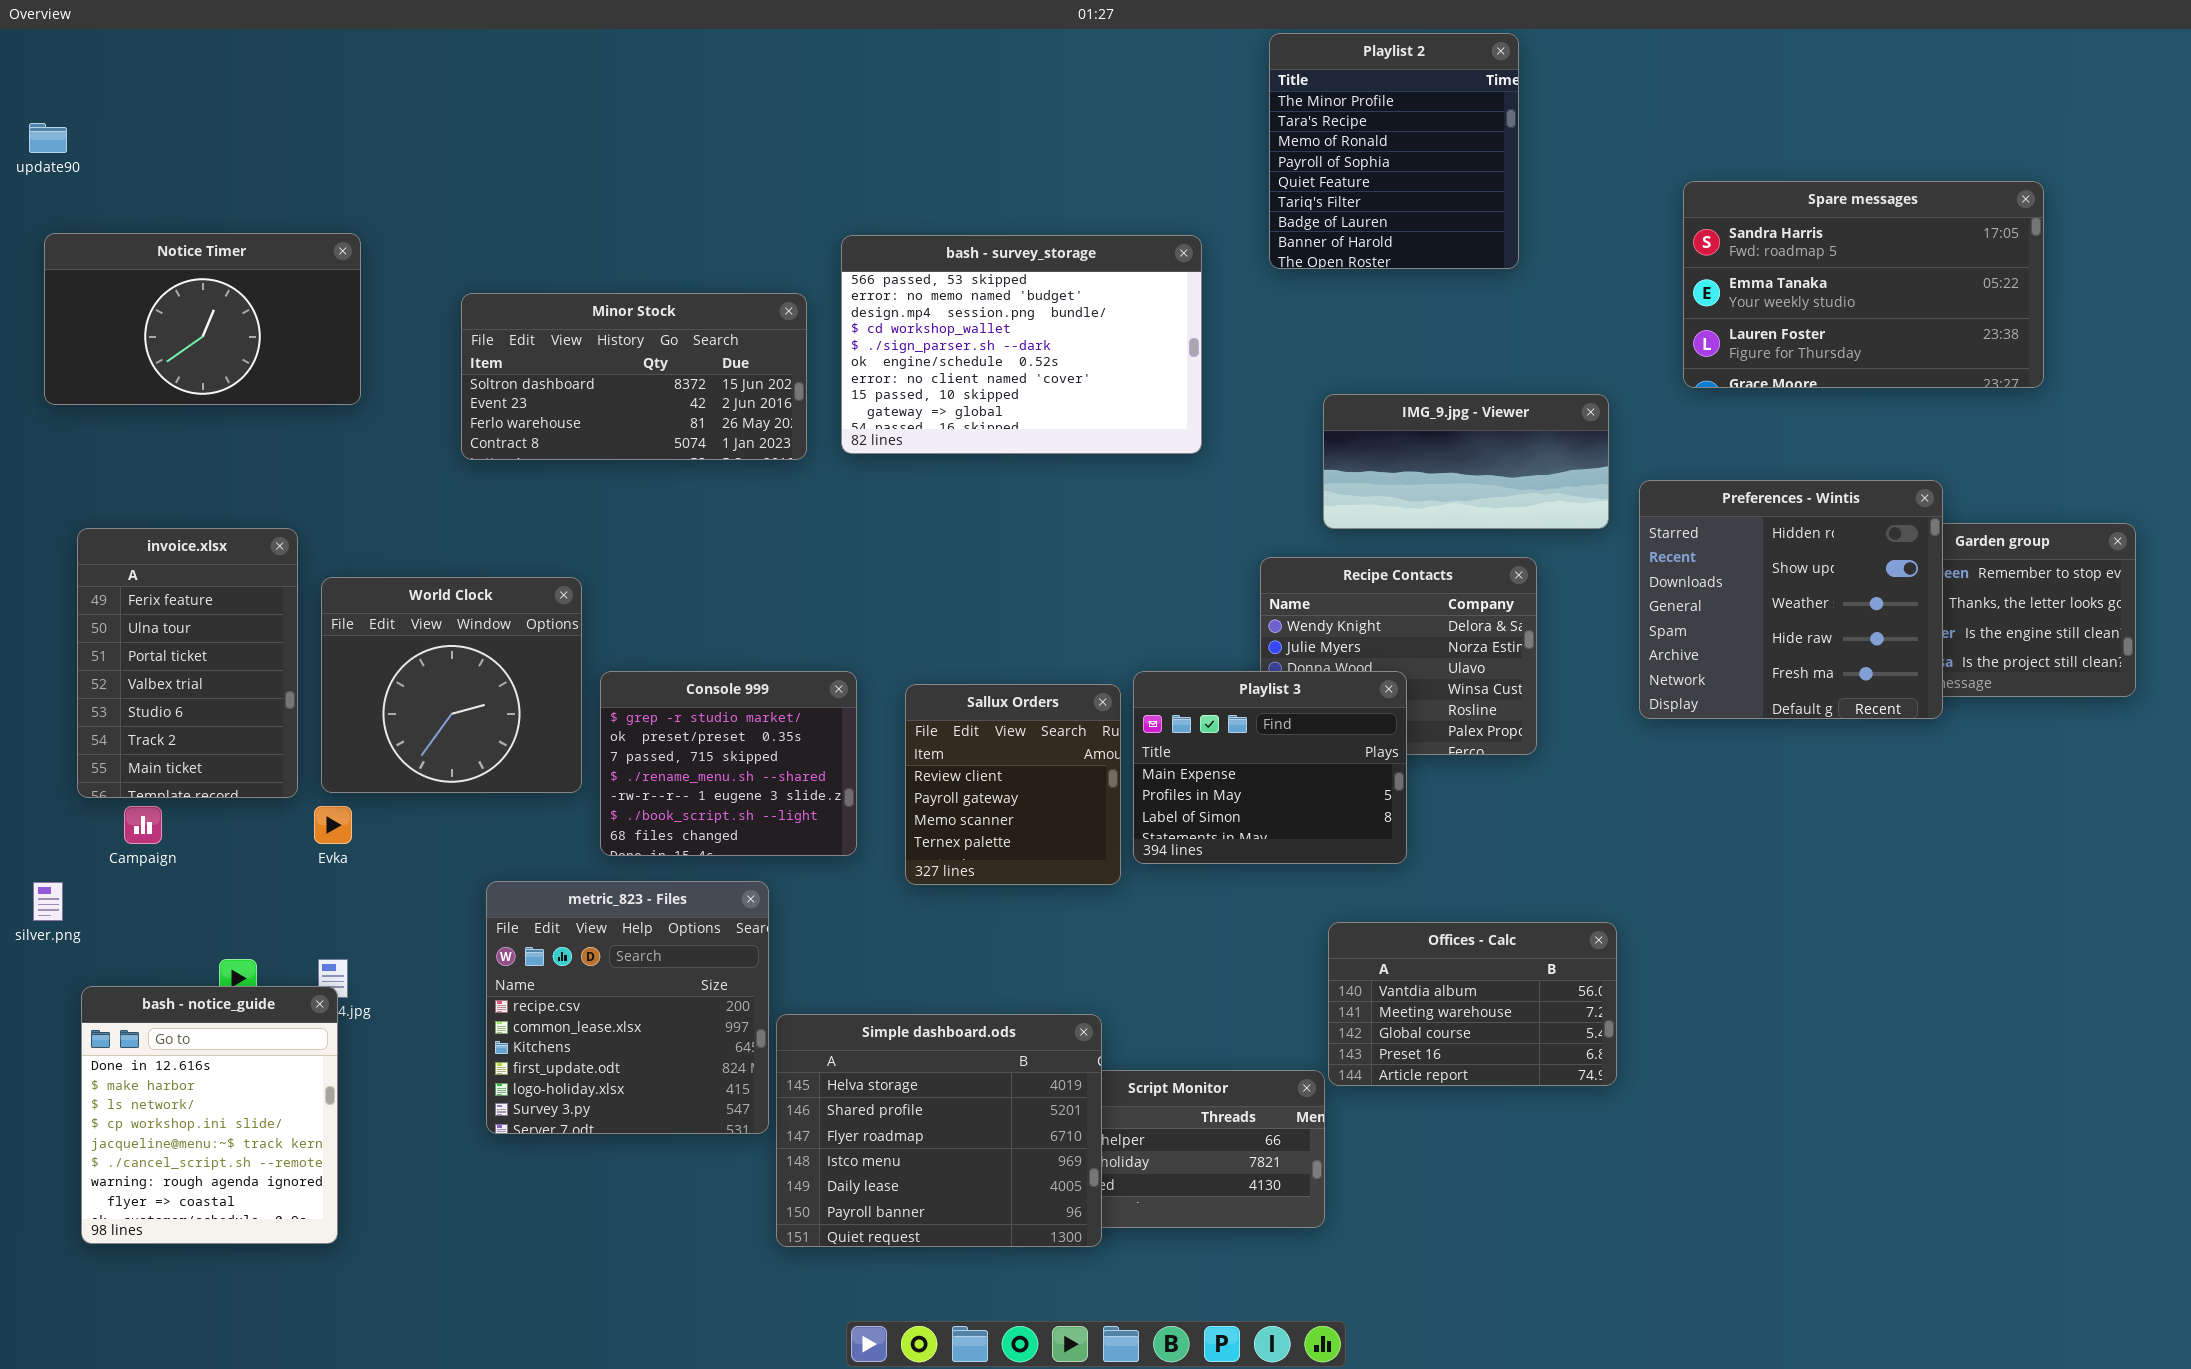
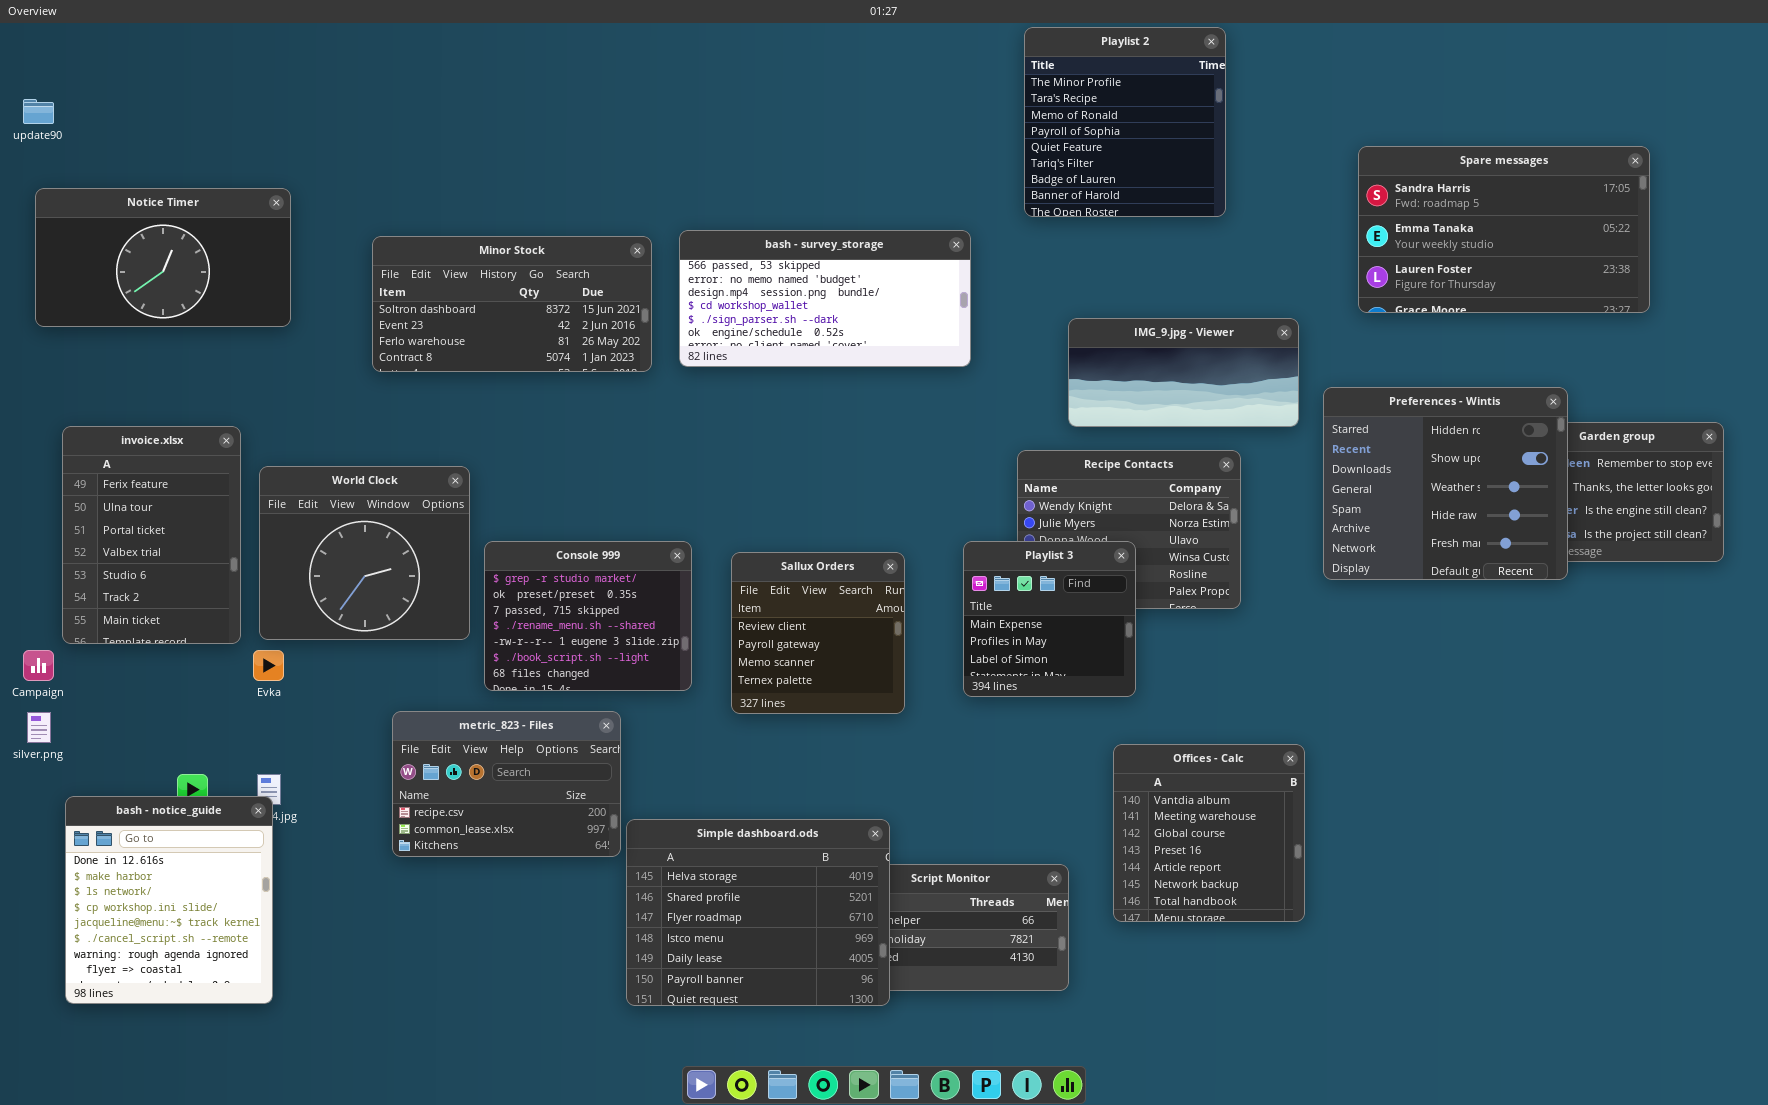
bash - survey_storage: [841,235,1202,454] -> [679,230,971,367], resized
Playlist 3: [1133,671,1407,864] -> [963,541,1136,697], resized
Campaign: [124,806,162,844] -> [23,650,54,681], moved
metric_823 - Files: [486,881,769,1134] -> [392,711,621,857], resized
Offices - Calc: [1328,922,1617,1086] -> [1113,744,1305,922], resized

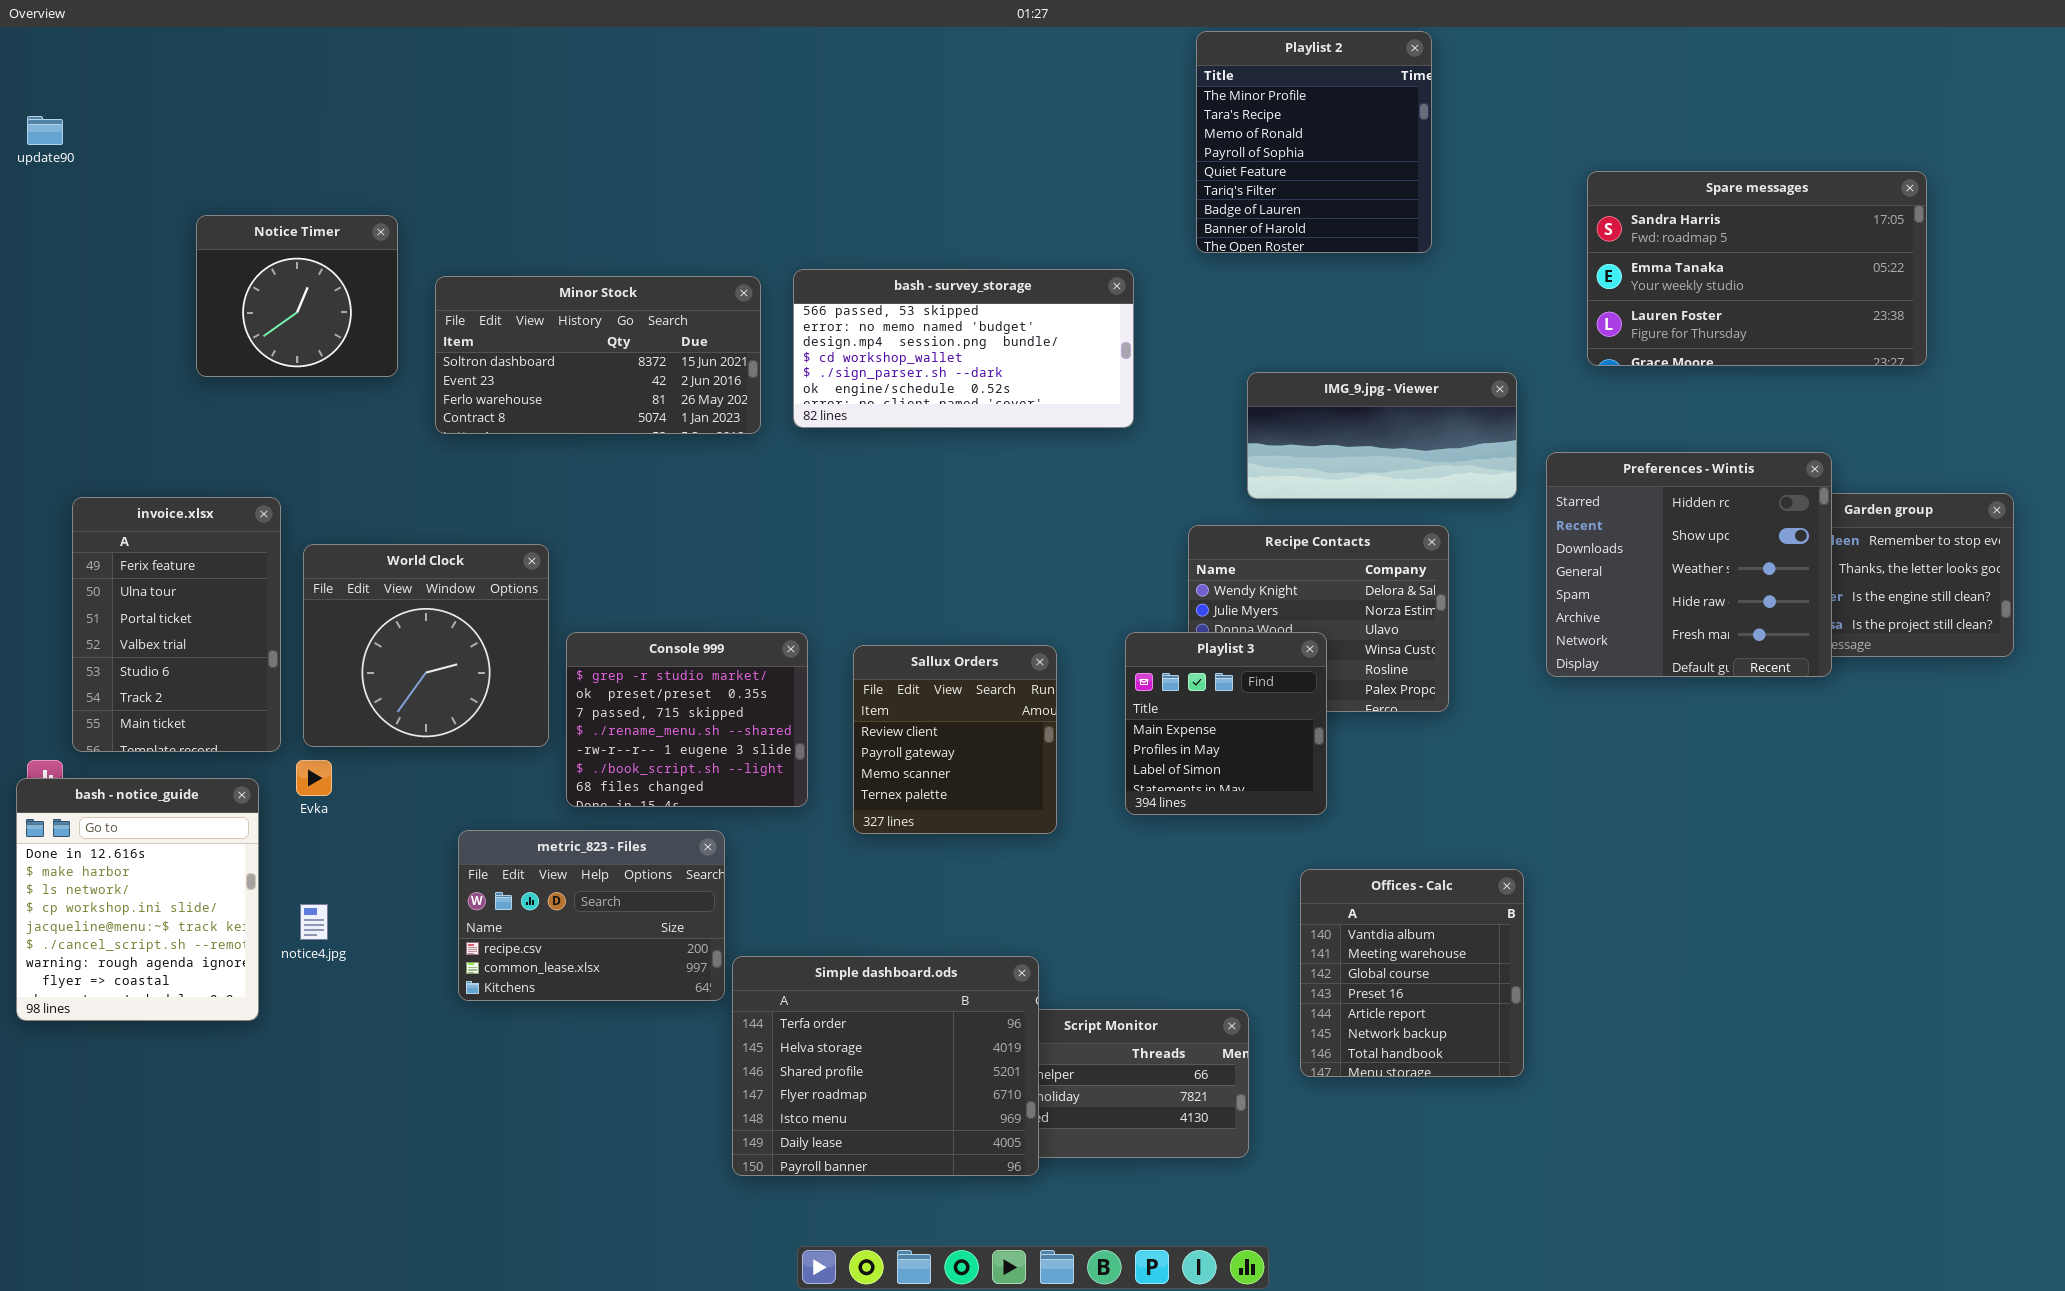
Notice Timer: [35,188,291,327] -> [196,215,398,377], moved, resized
bash - notice_guide: [65,796,273,1004] -> [16,778,259,1021], moved
Simple dashboard.ods: [626,819,890,1006] -> [732,956,1039,1176], scrolled up 1 row

